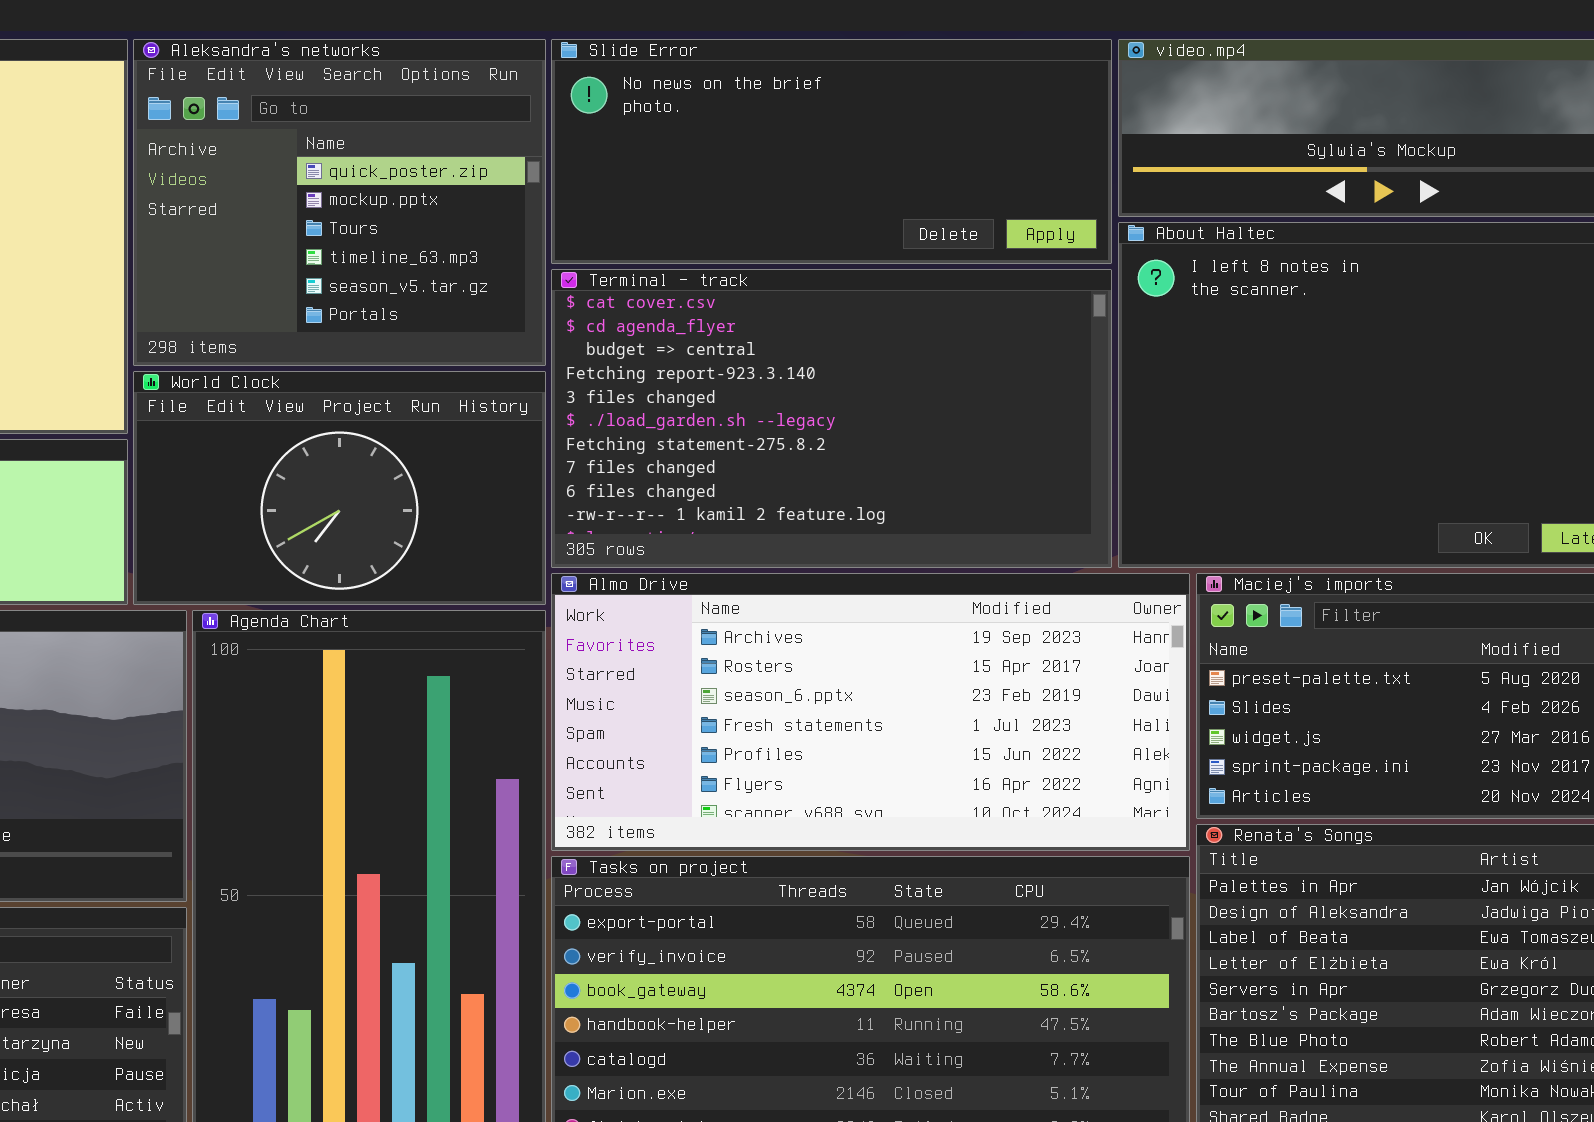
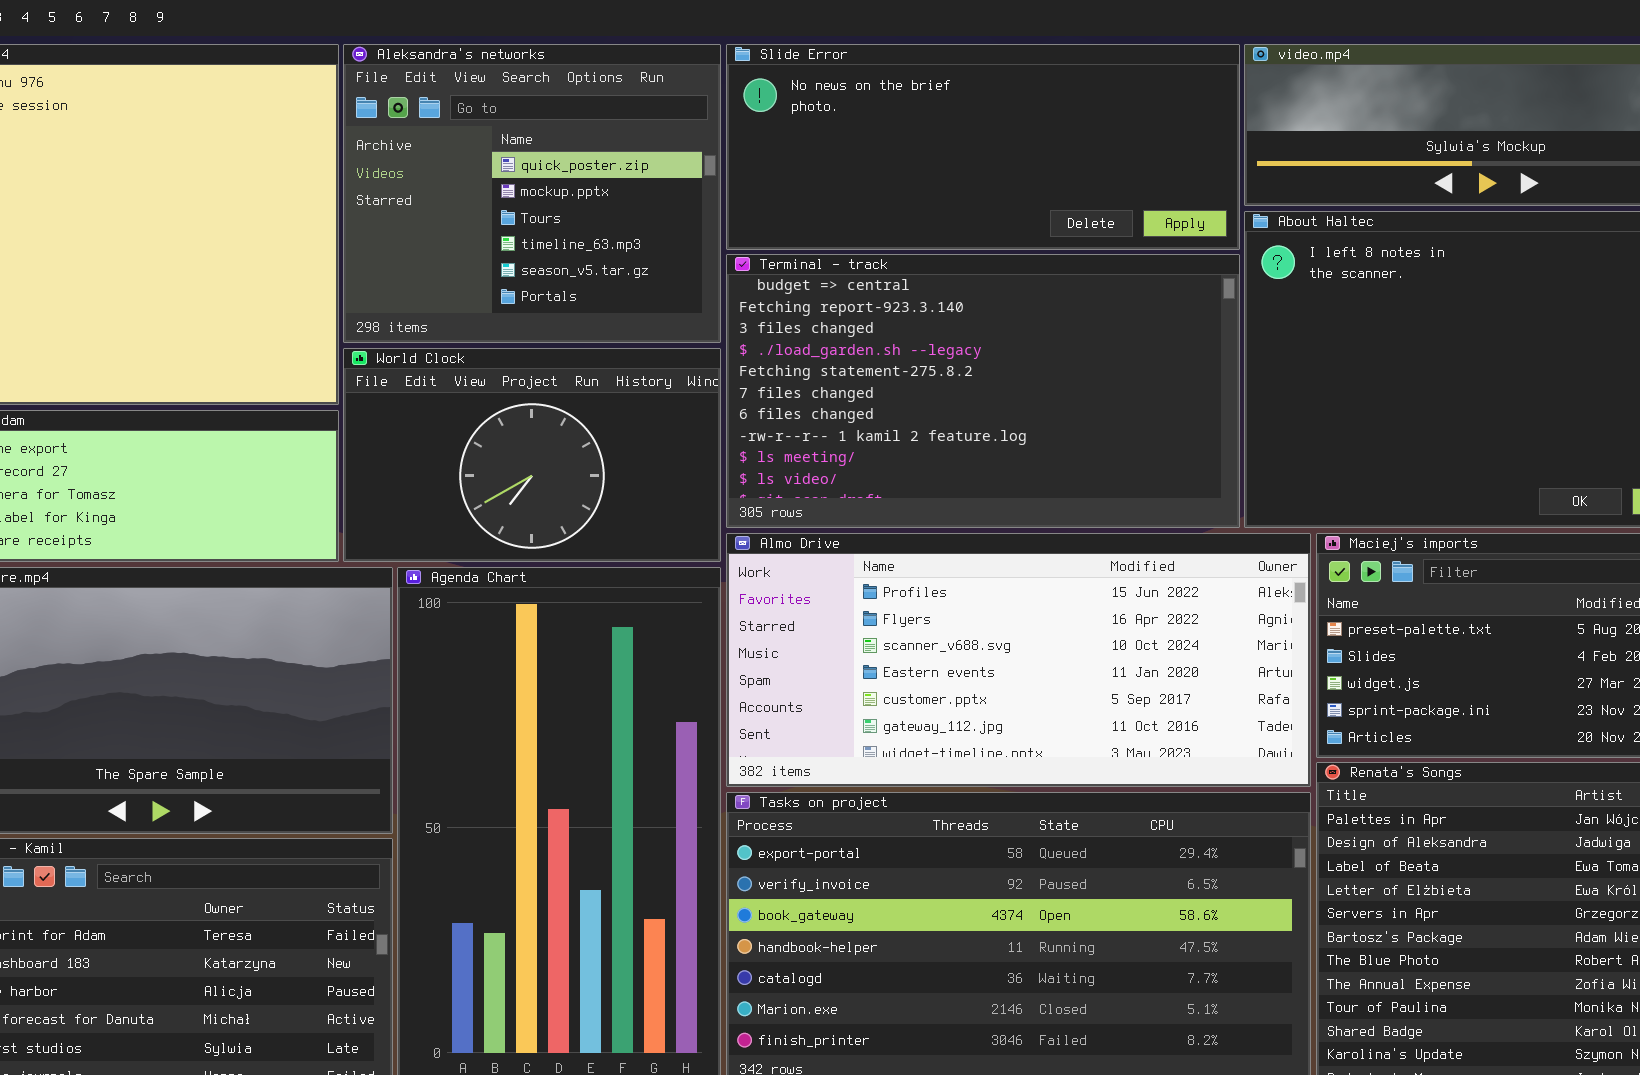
Terminal - track: [551,269,1112,568] -> [726,254,1240,528], scrolled down 2 rows
Almo Drive: [551,573,1190,851] -> [726,533,1311,787], scrolled down 4 rows

